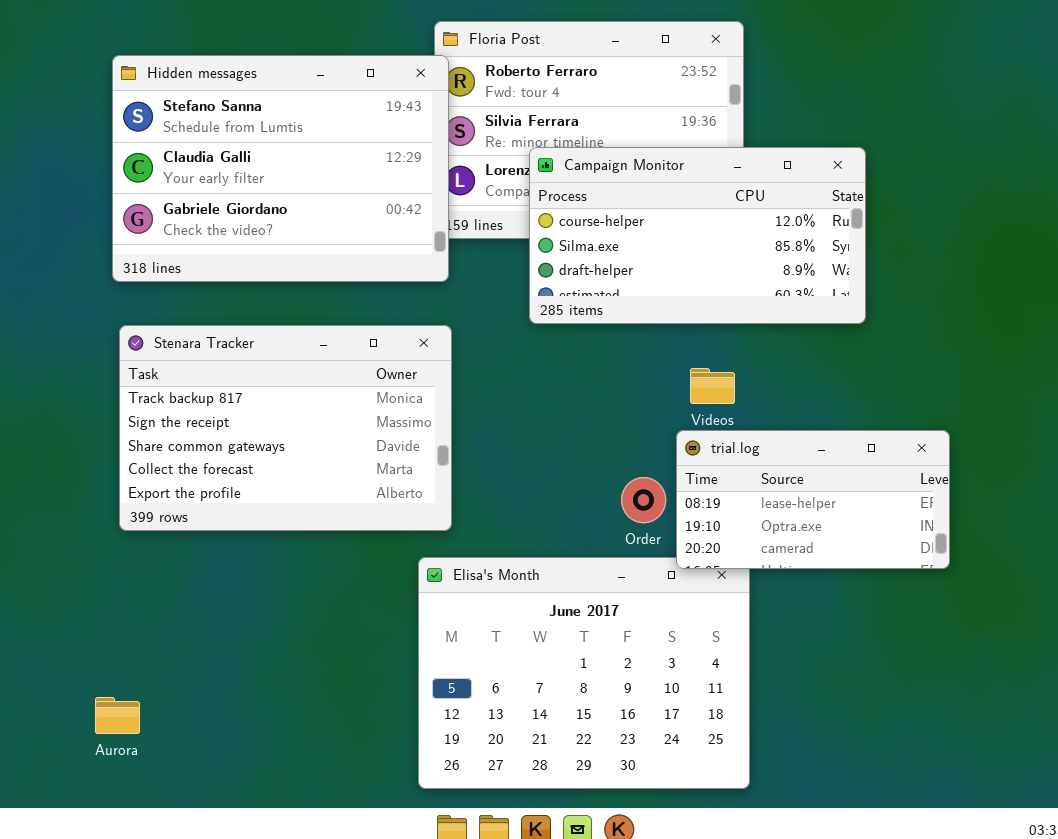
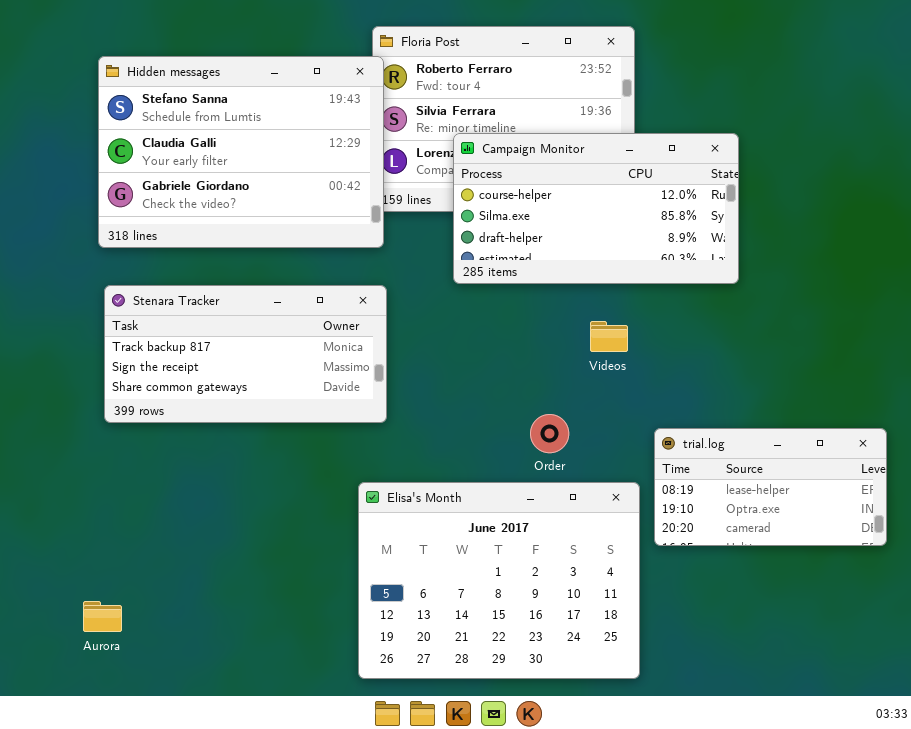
Stenara Tracker: [119,325,452,531] -> [104,285,387,423], resized
trial.log: [676,430,950,569] -> [654,428,887,546], moved

